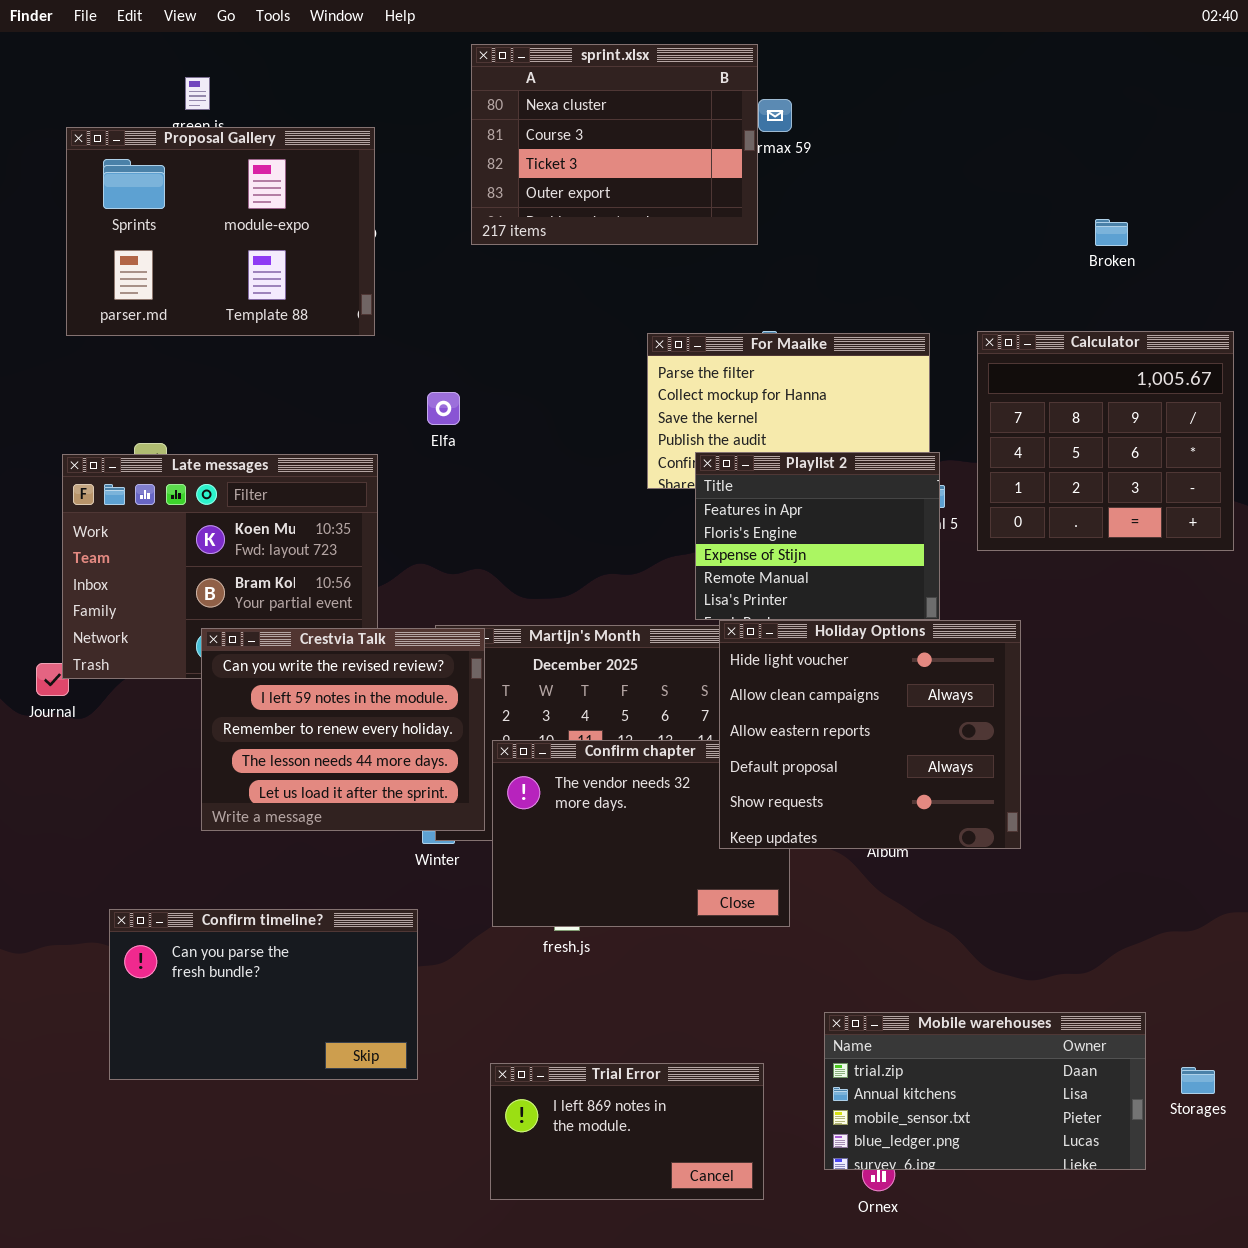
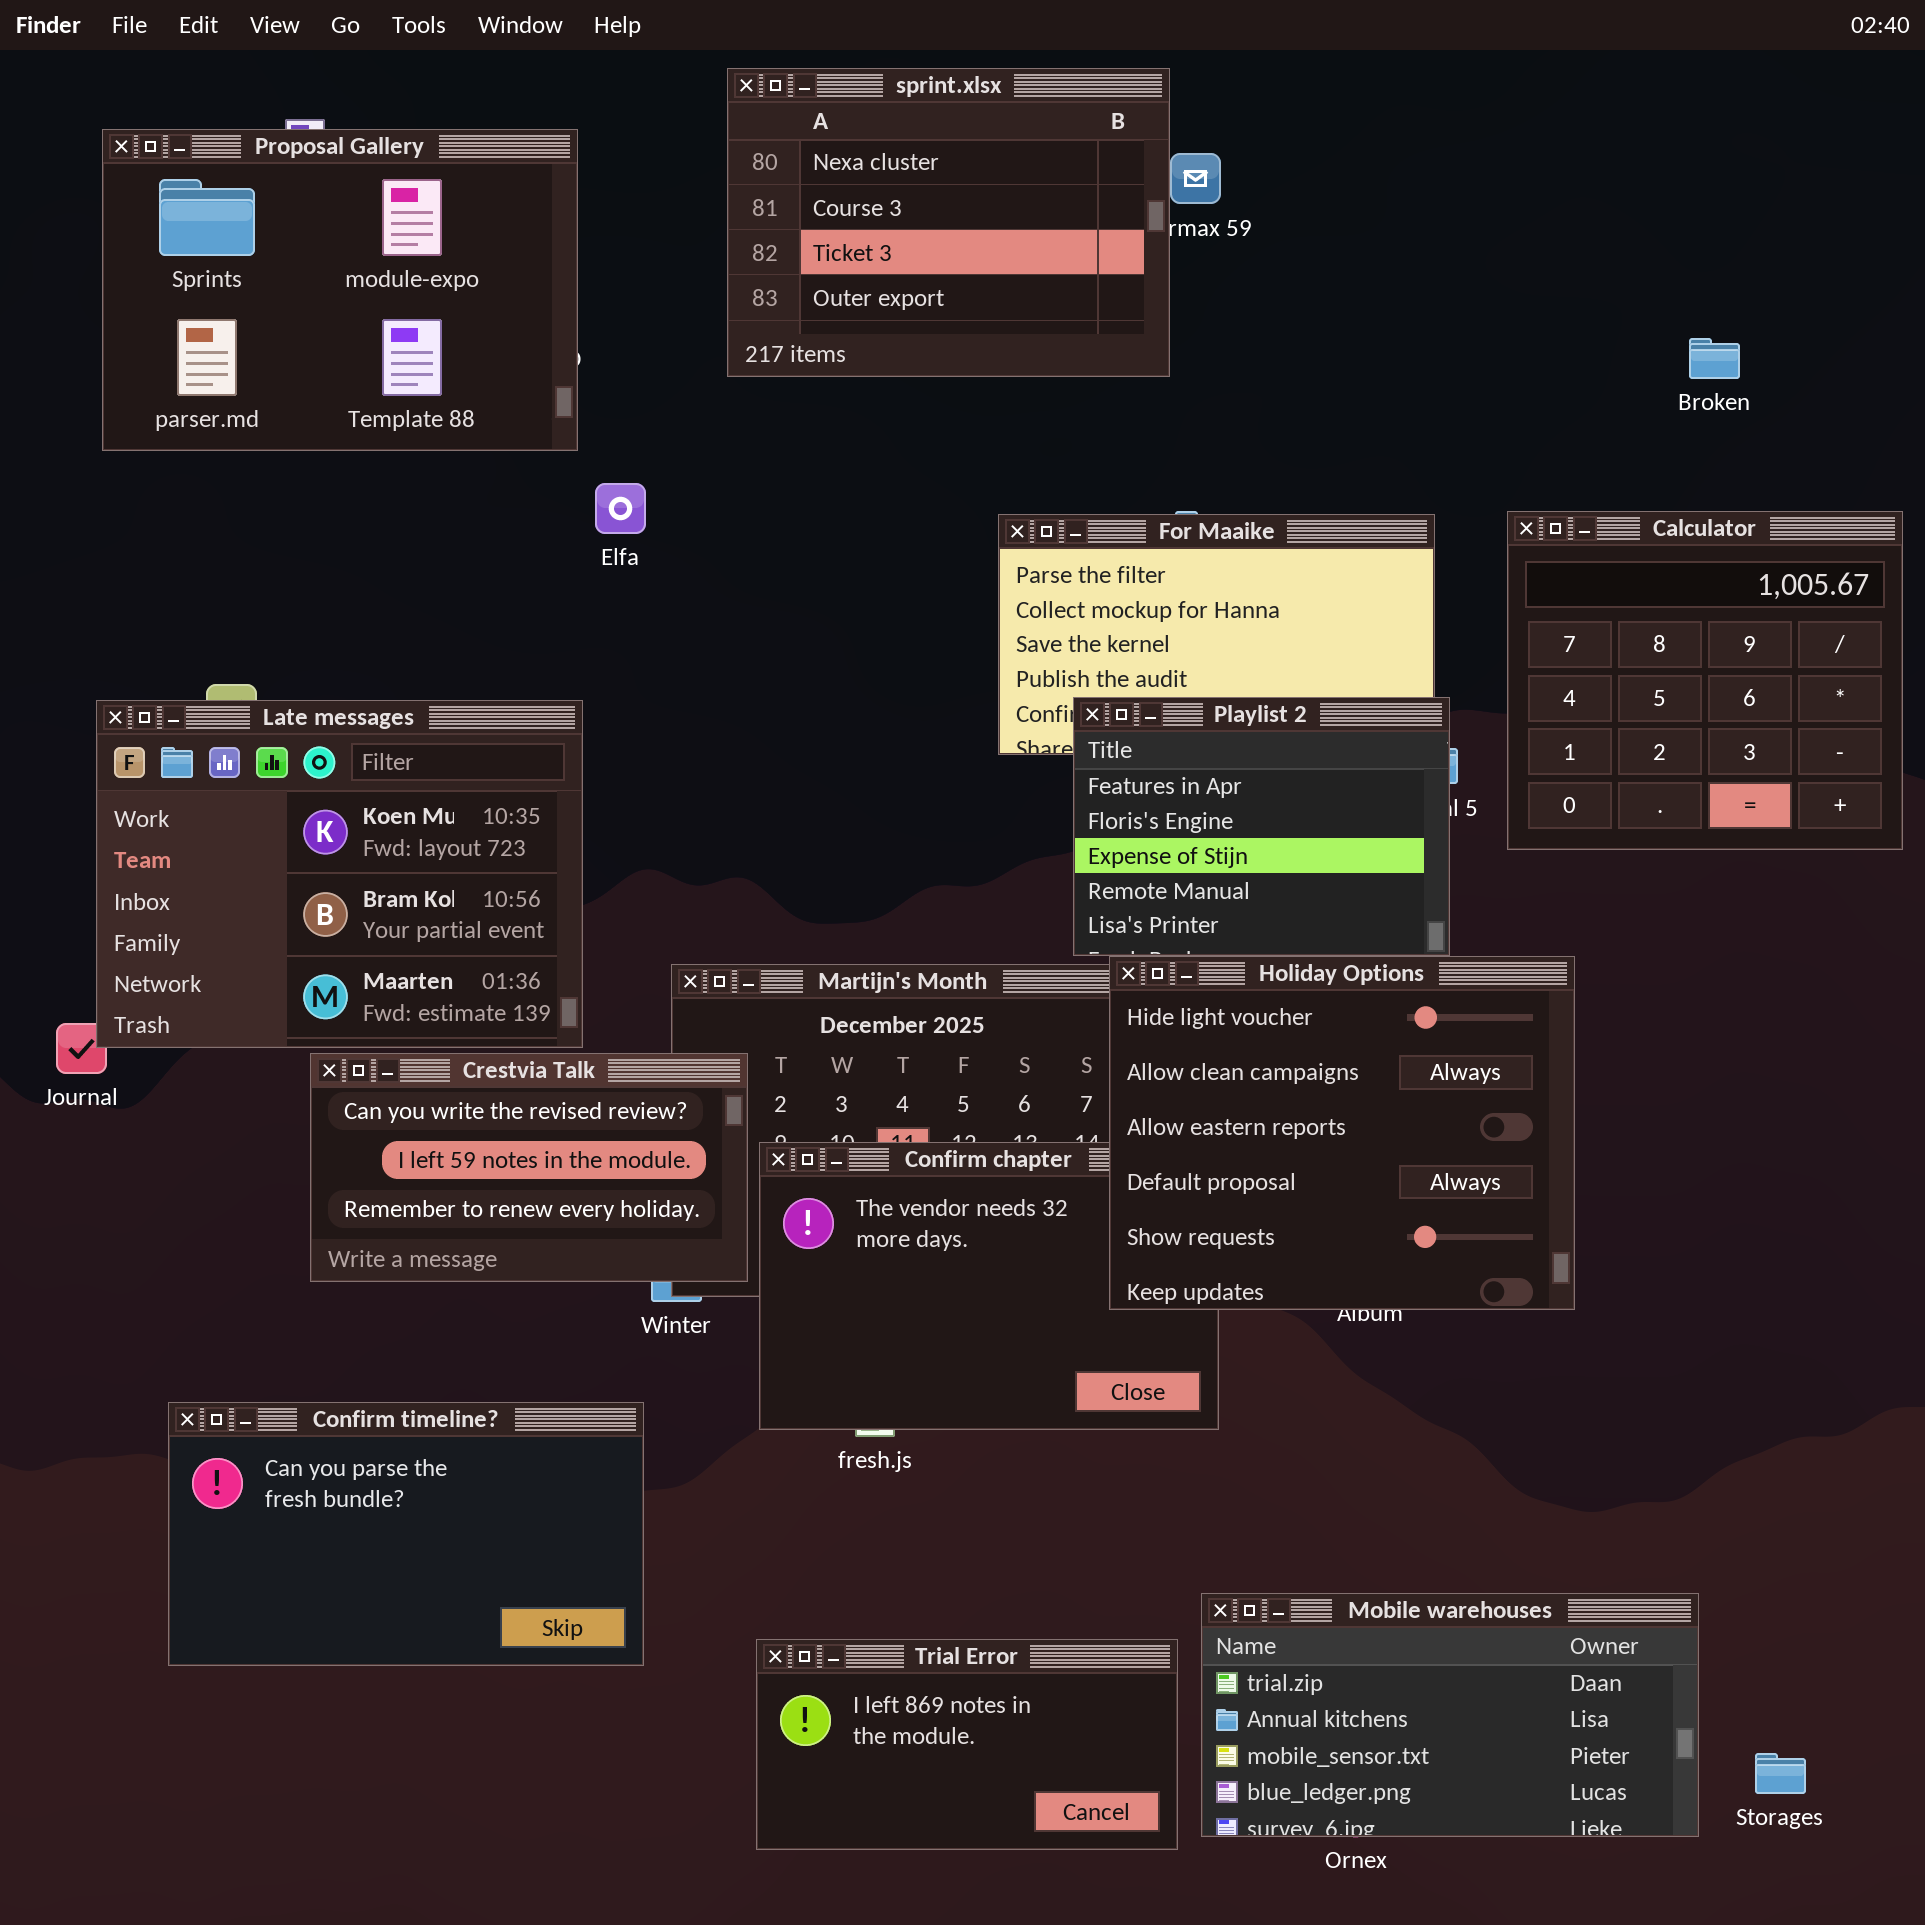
Proposal Gallery: [66,127,375,336] -> [102,129,578,451], moved
Elfa: [427,392,460,425] -> [595,483,646,534], moved
Crestvia Talk: [201,628,485,831] -> [310,1053,748,1282], resized
Mobile warehouses: [824,1012,1146,1170] -> [1201,1593,1699,1837], moved
Storages: [1181,1067,1215,1094] -> [1755,1753,1806,1794], moved

